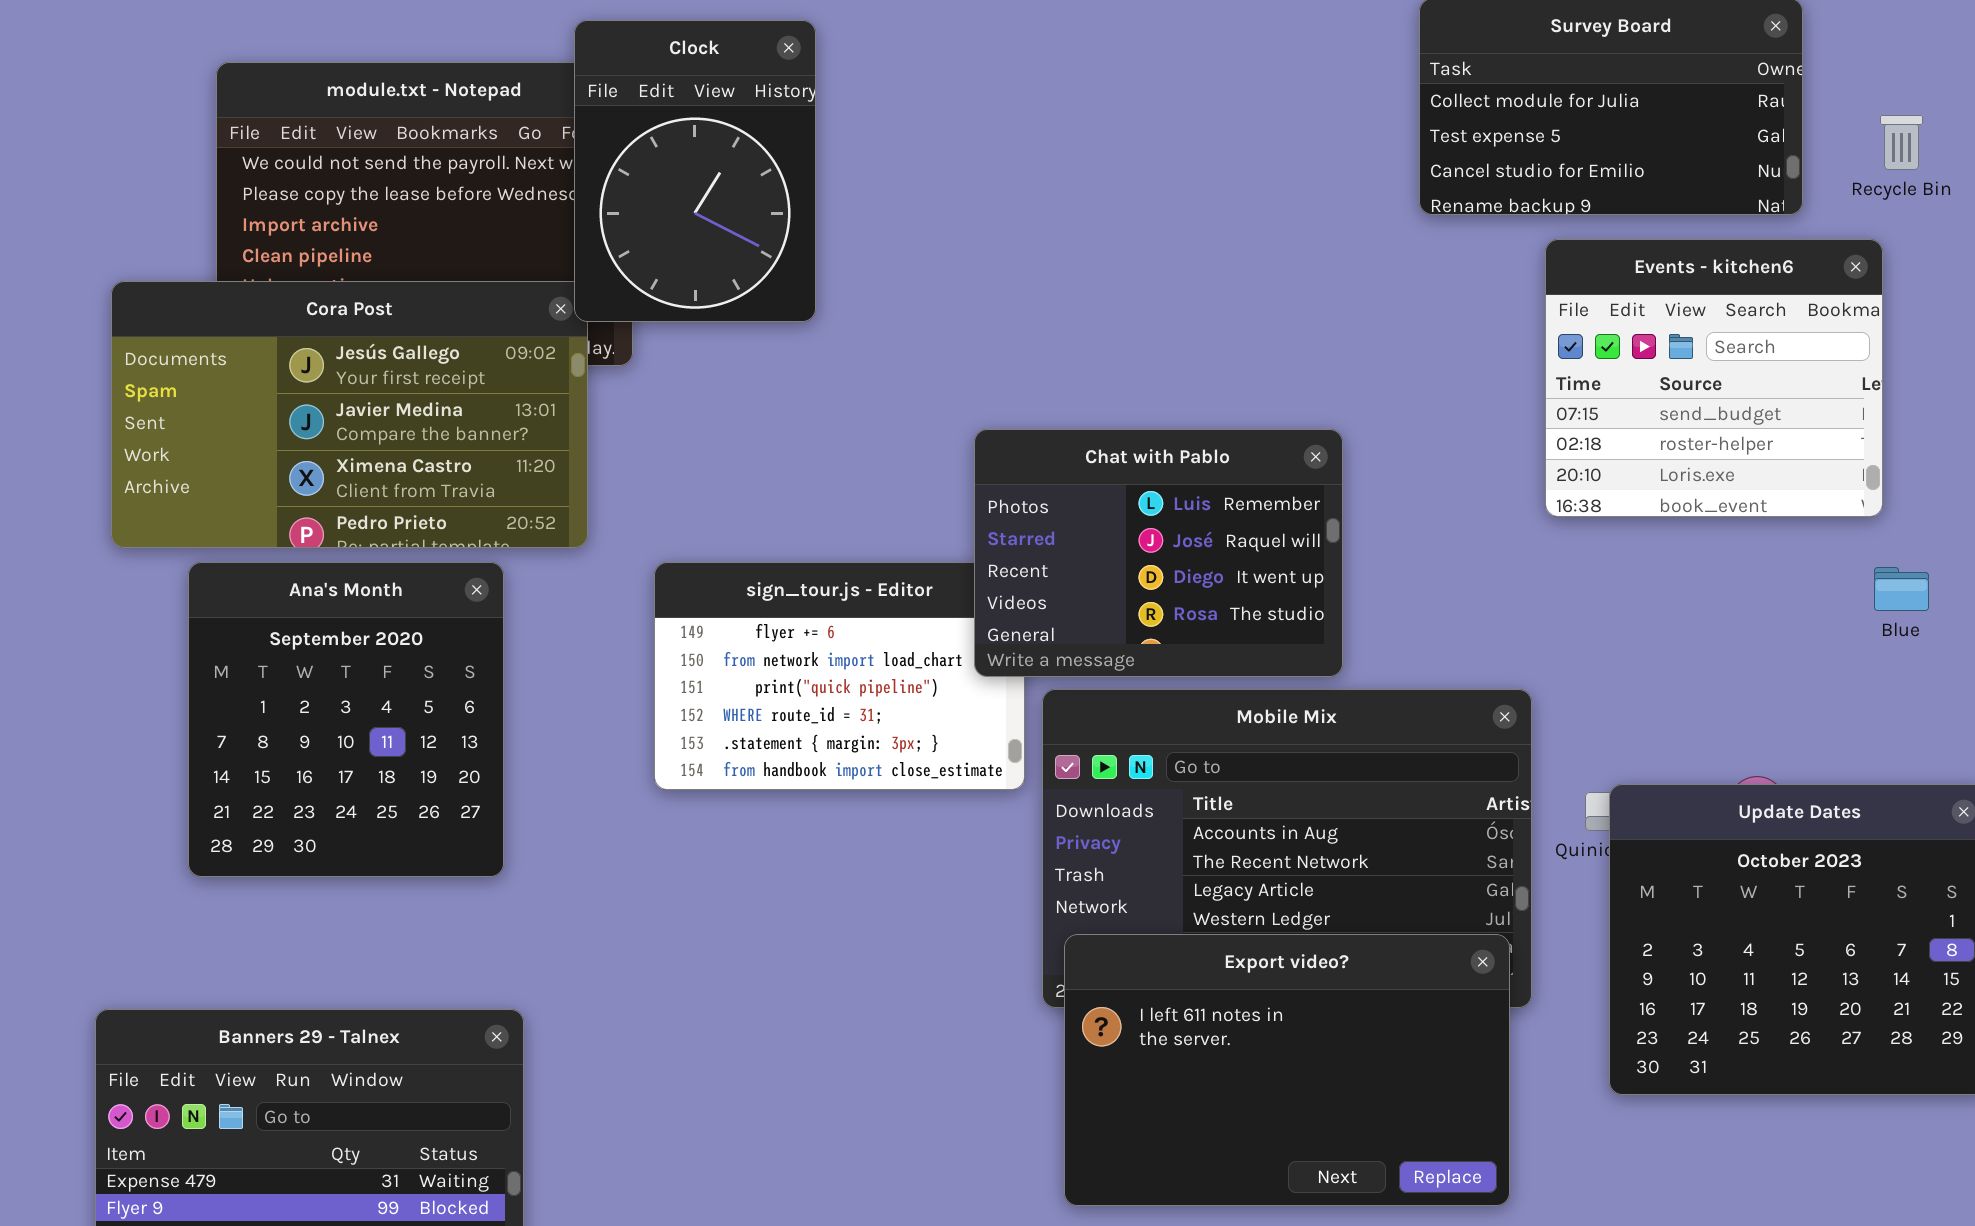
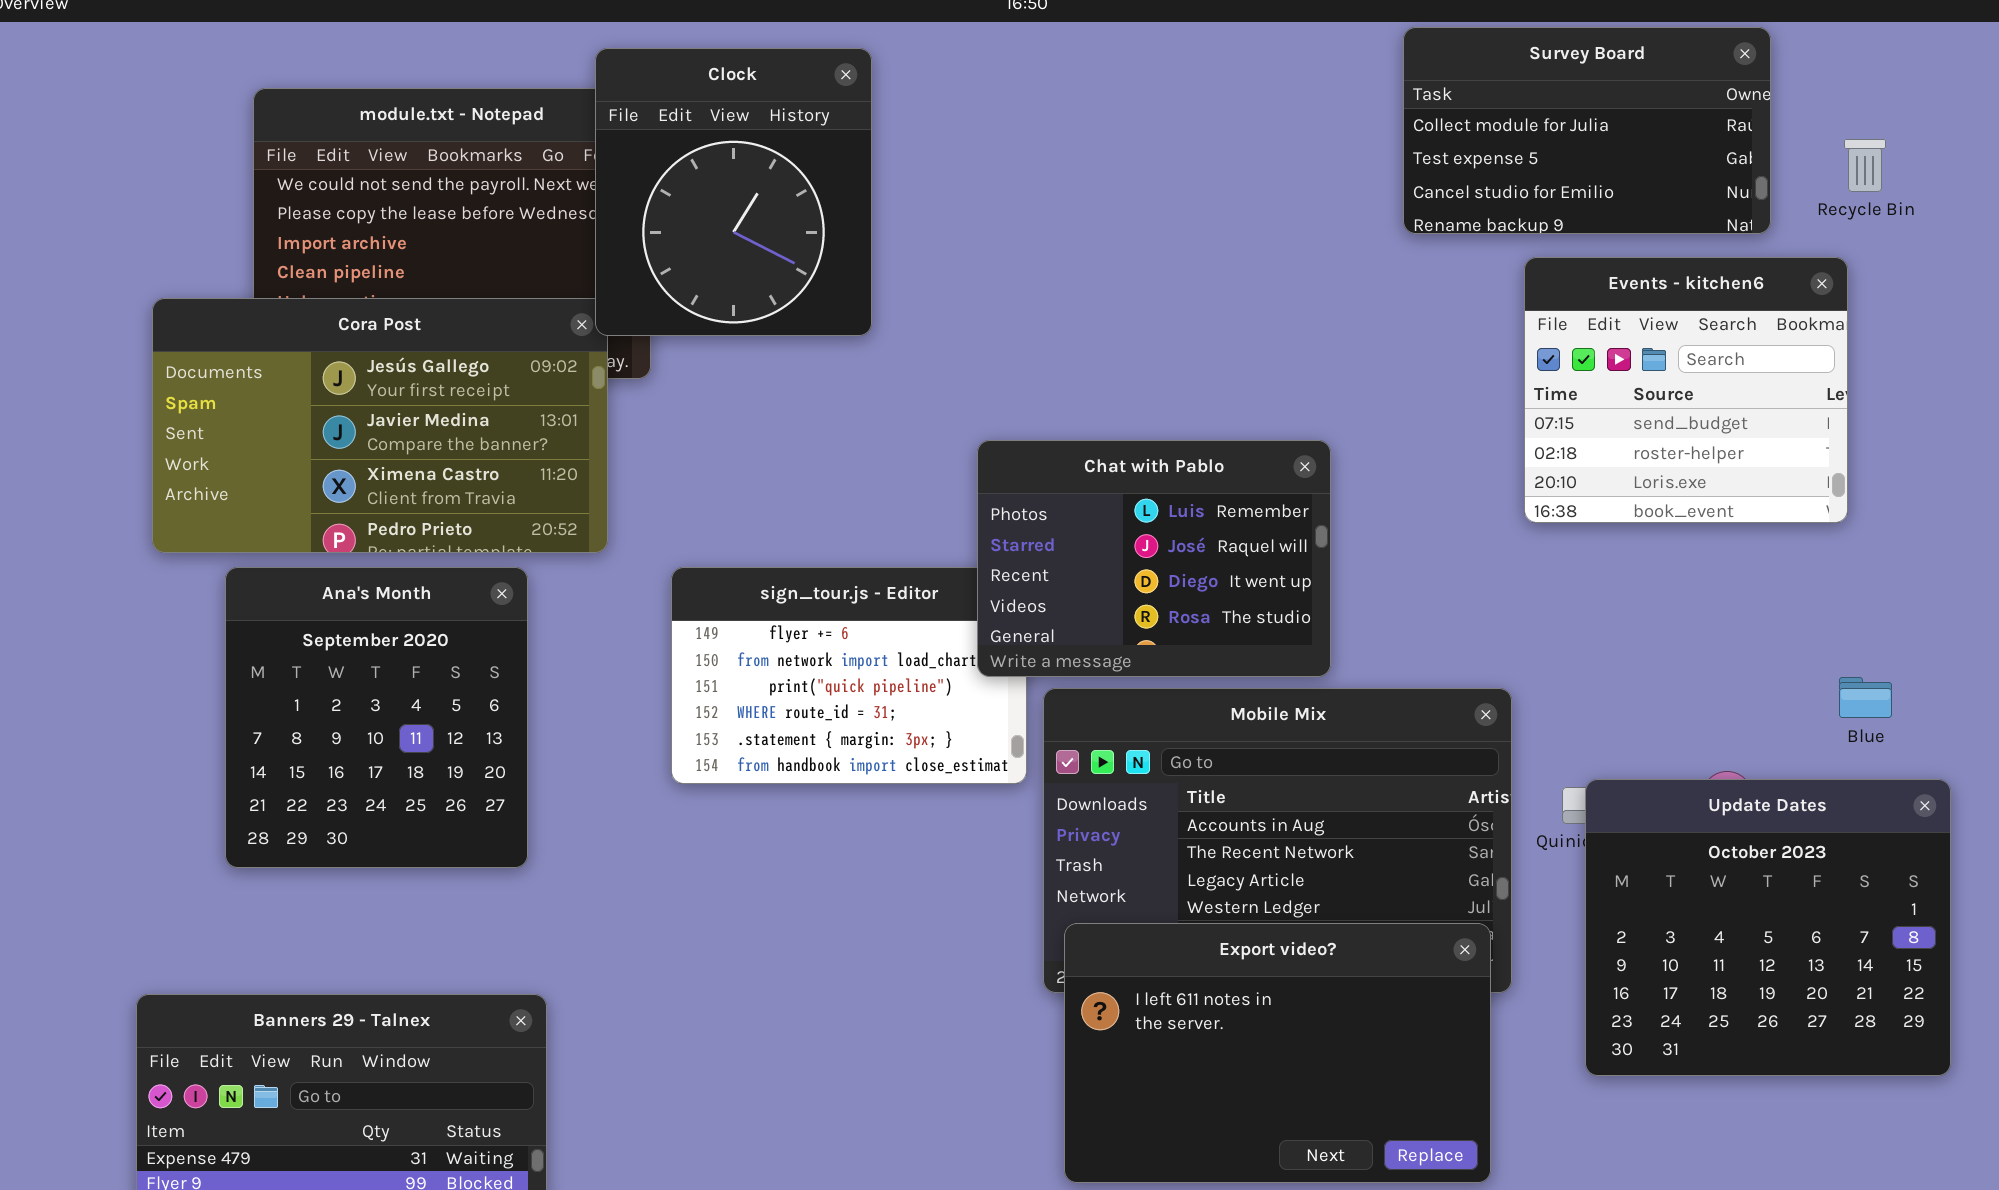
Clock: [574,20,816,322] -> [595,48,872,336], resized
Blue: [1874,567,1929,611] -> [1839,677,1892,718], moved

